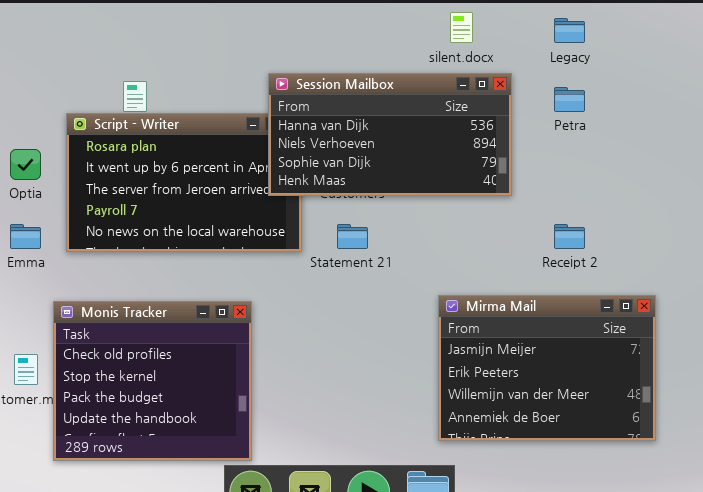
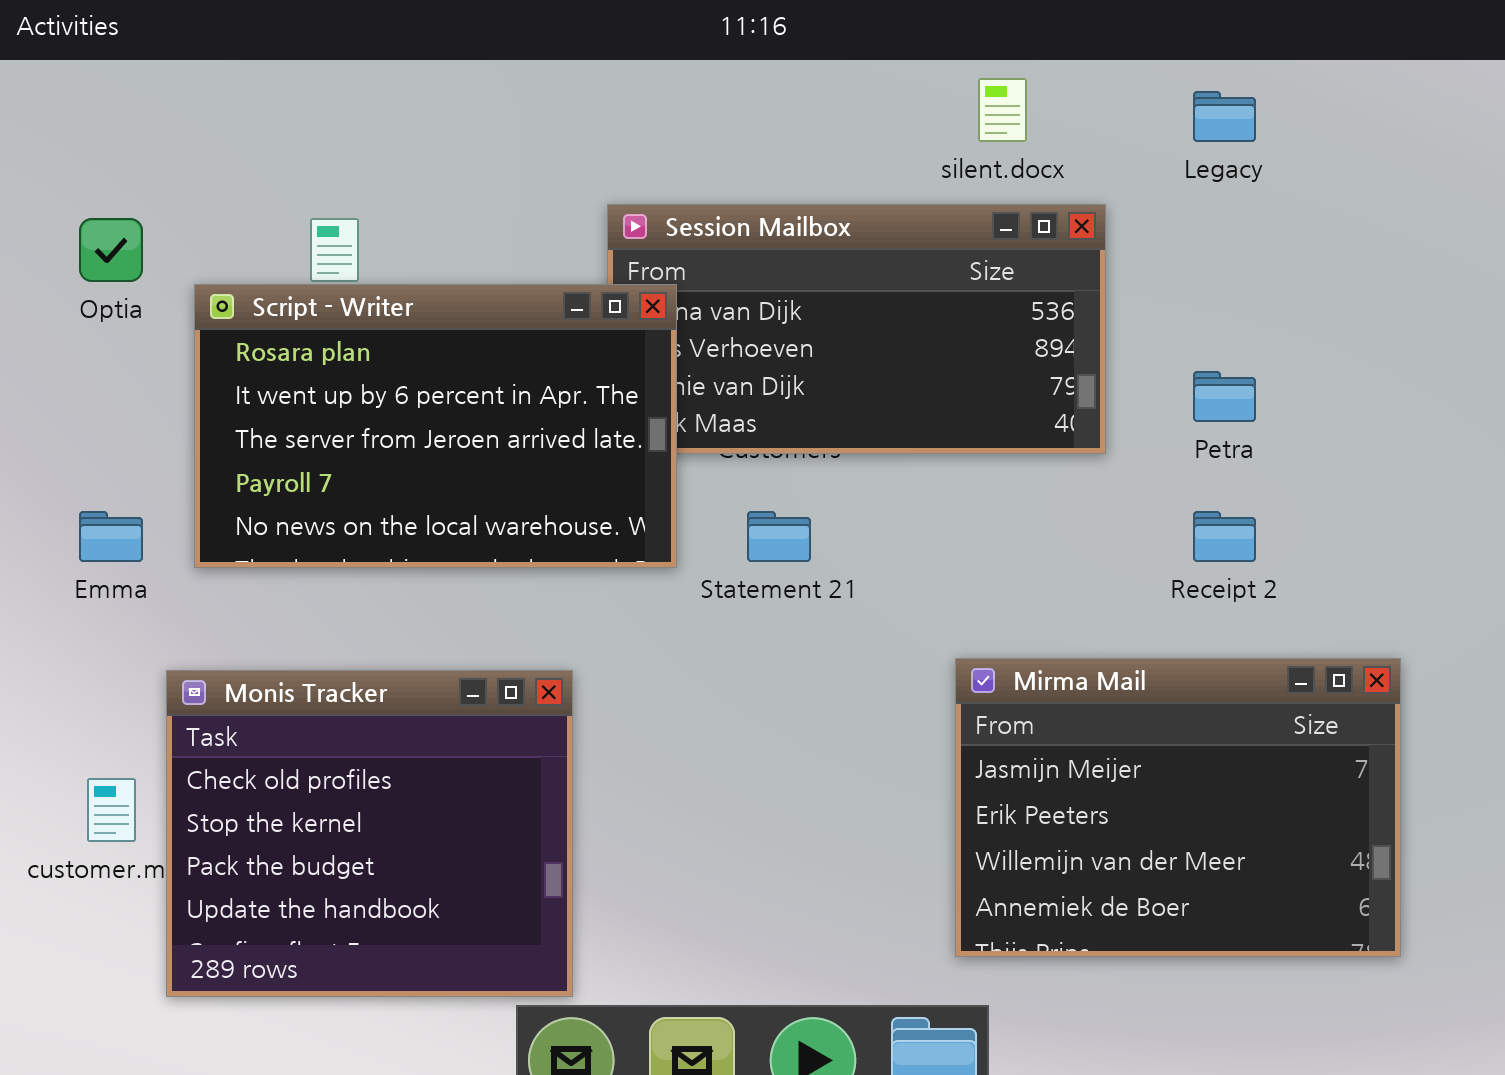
Petra: [554,87,585,112] -> [1193,371,1256,422], moved
Script - Writer: [66,113,302,252] -> [194,284,677,568], raised
Optia: [10,149,41,180] -> [79,218,143,282], moved

